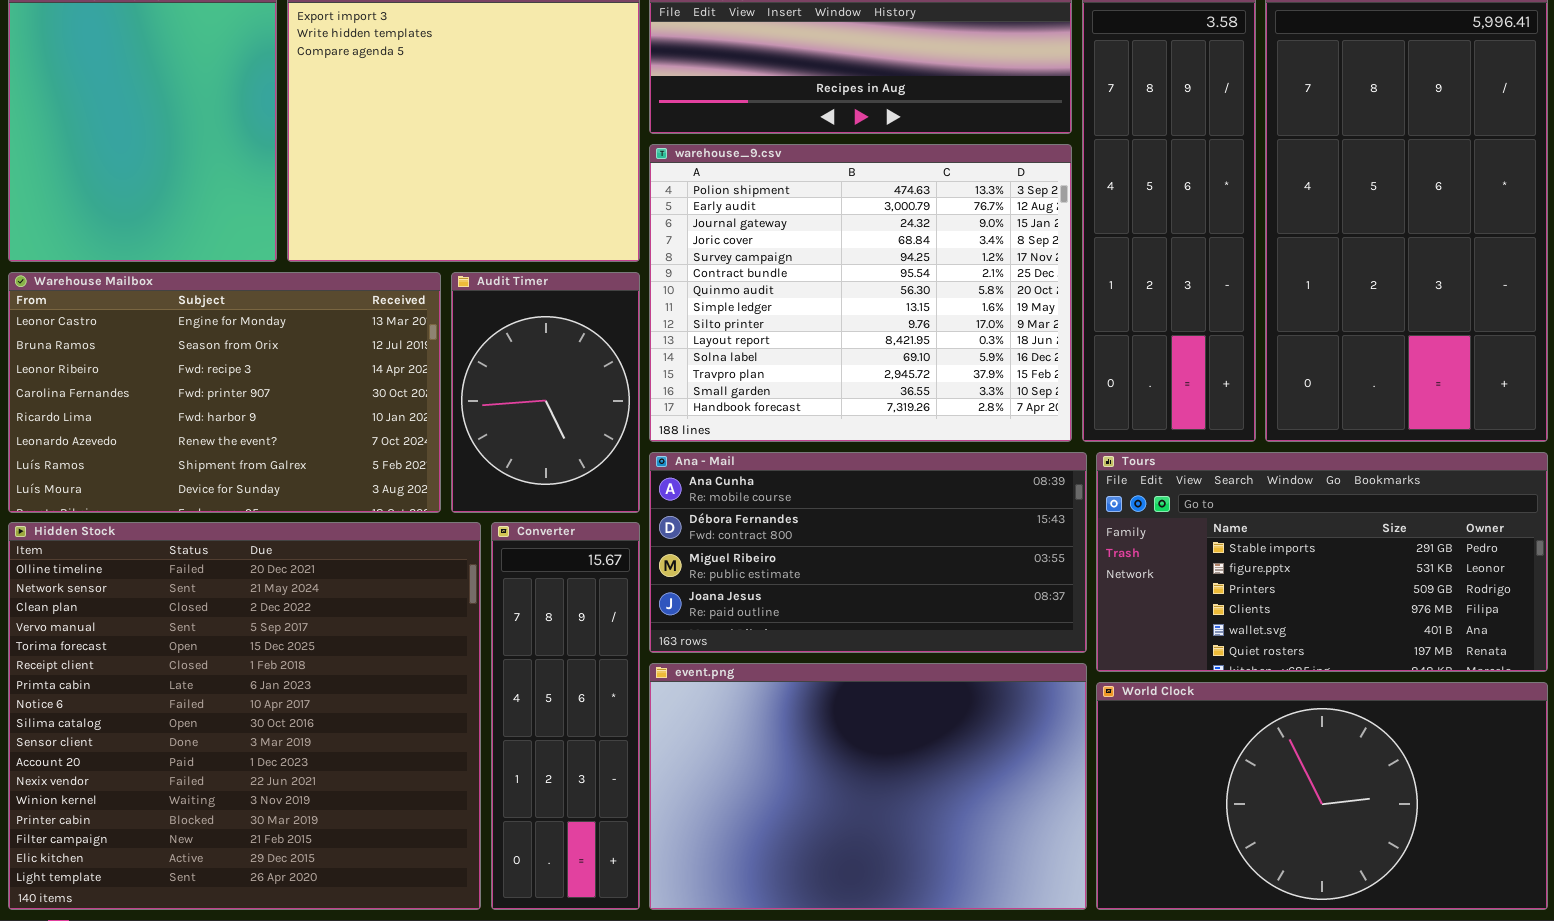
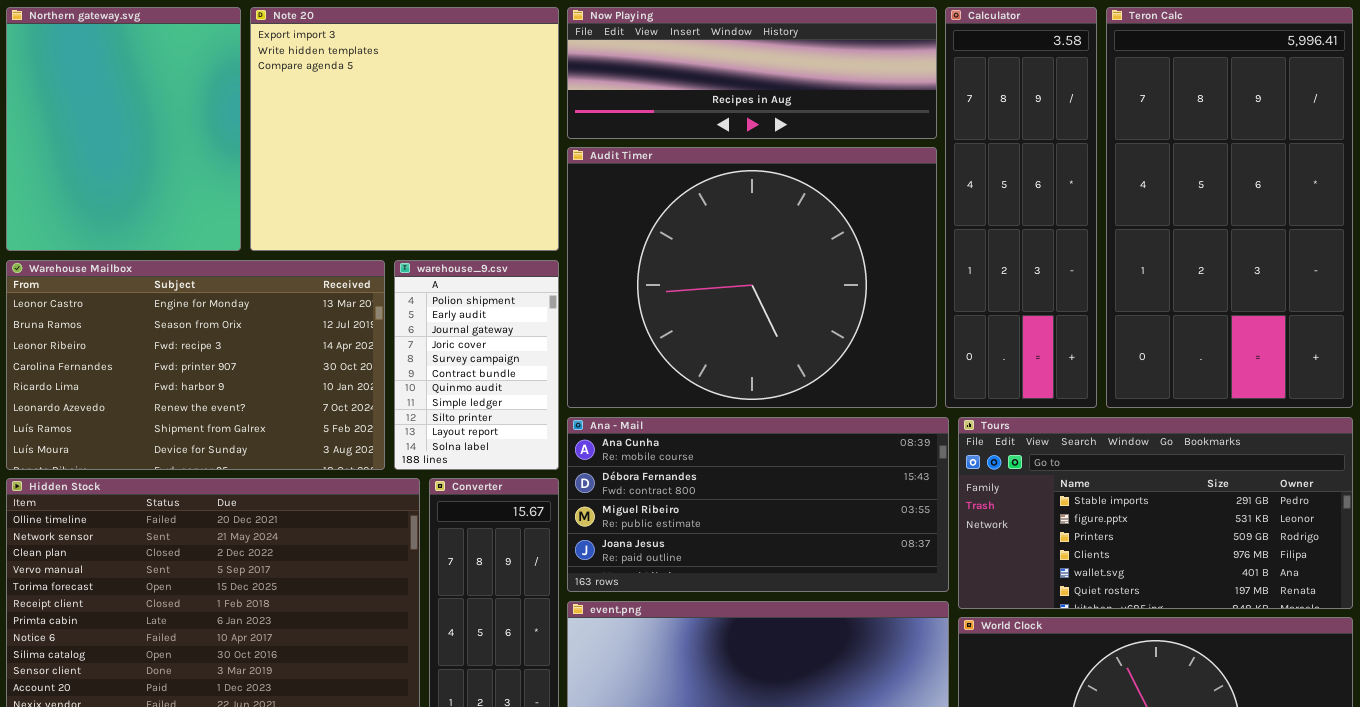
warehouse_9.csv: [649,144,1072,442] -> [394,260,559,470], moved, resized
Audit Timer: [451,272,640,513] -> [567,147,937,408], moved, resized

